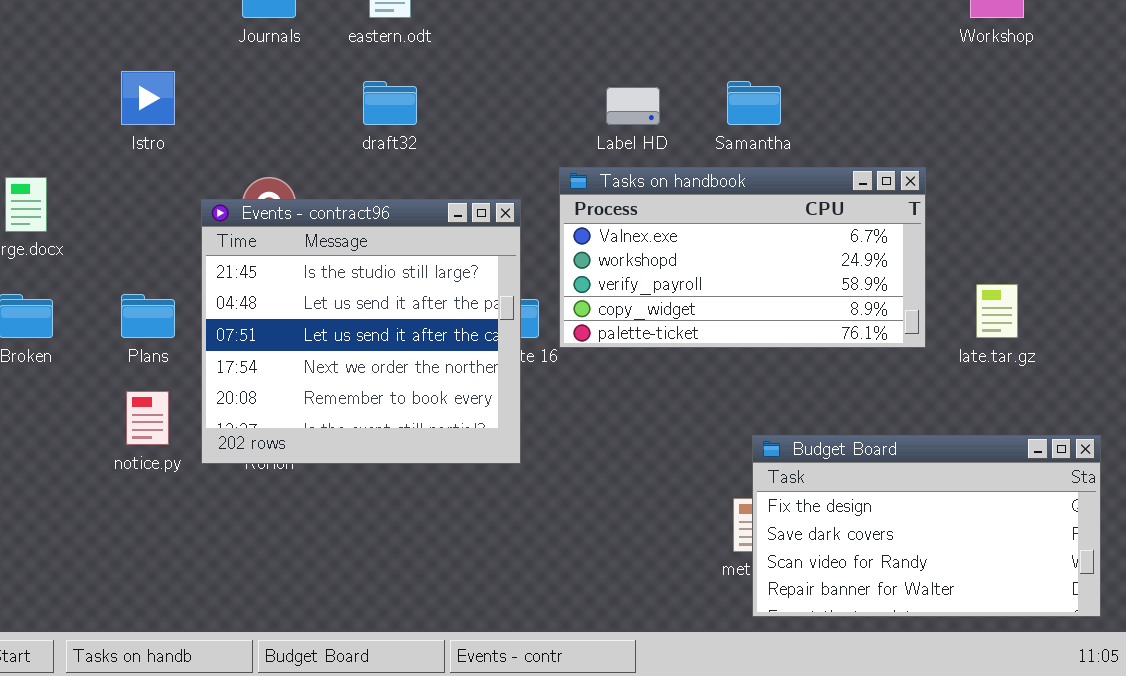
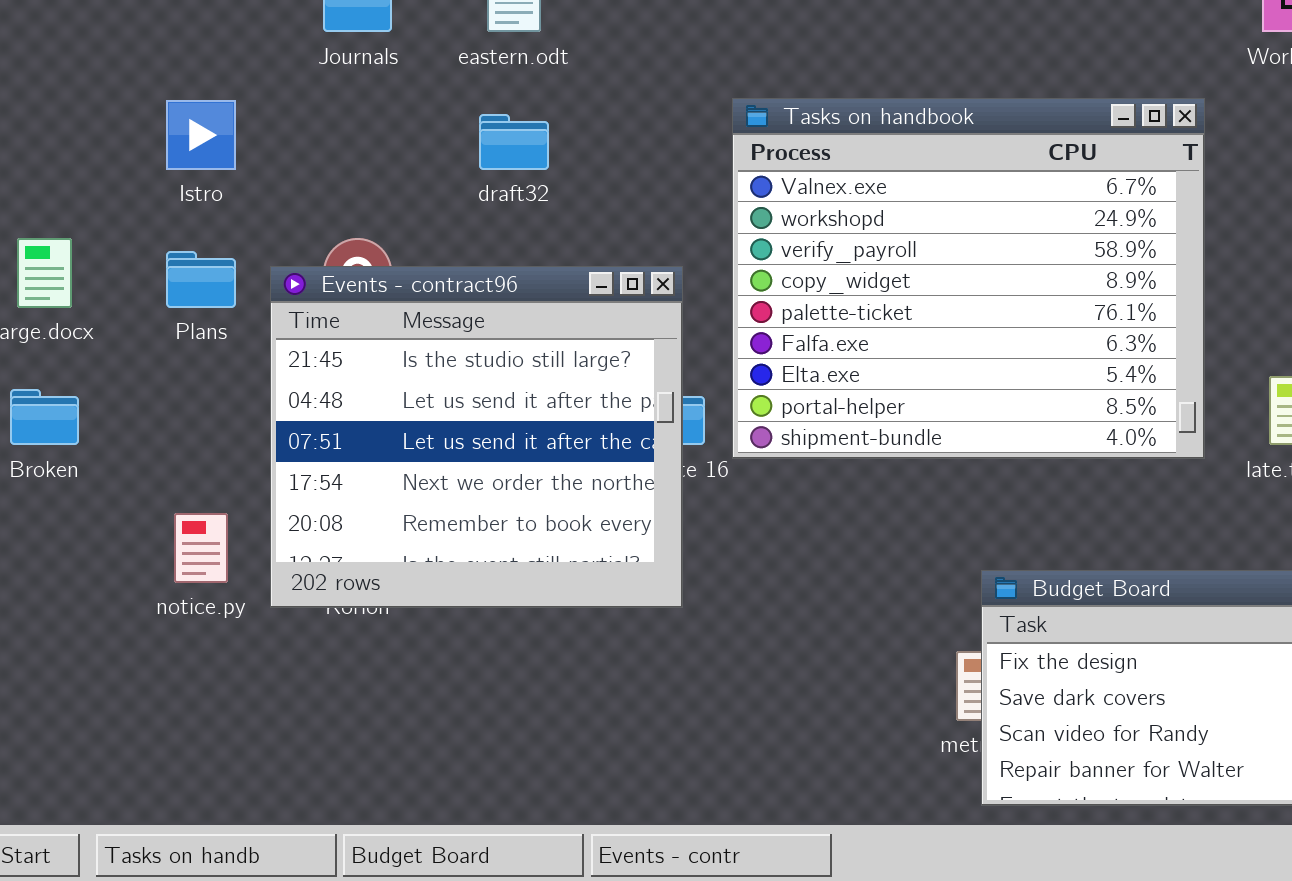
Tasks on handbook: [559,167,926,348] -> [732,98,1205,459], resized
Plans: [121,294,175,338] -> [166,251,236,308], moved

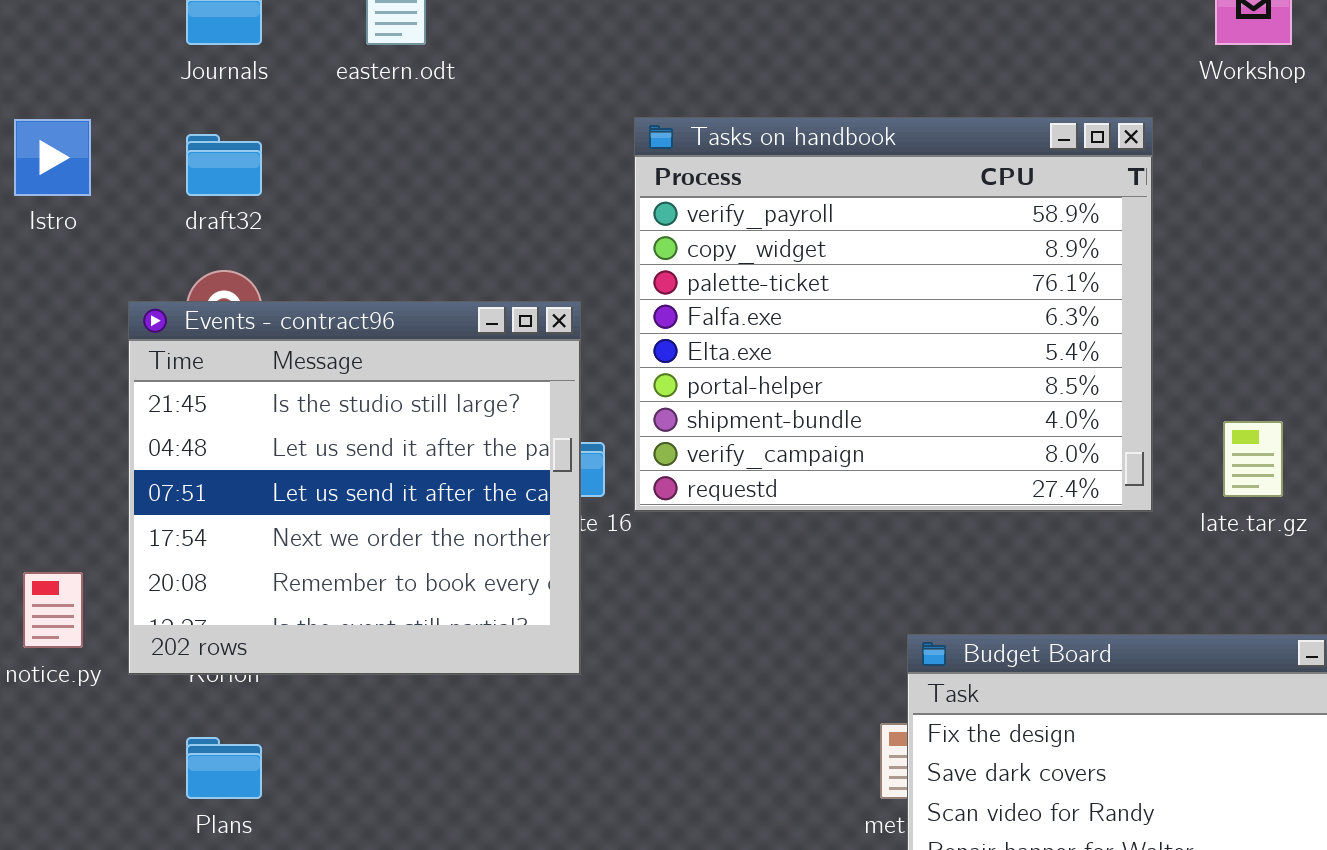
Tasks on handbook: [732,98,1205,459] -> [634,117,1153,512], scrolled down 2 rows
draft32: [479,114,549,170] -> [186,134,262,196], moved
Plans: [166,251,236,308] -> [186,737,262,799], moved

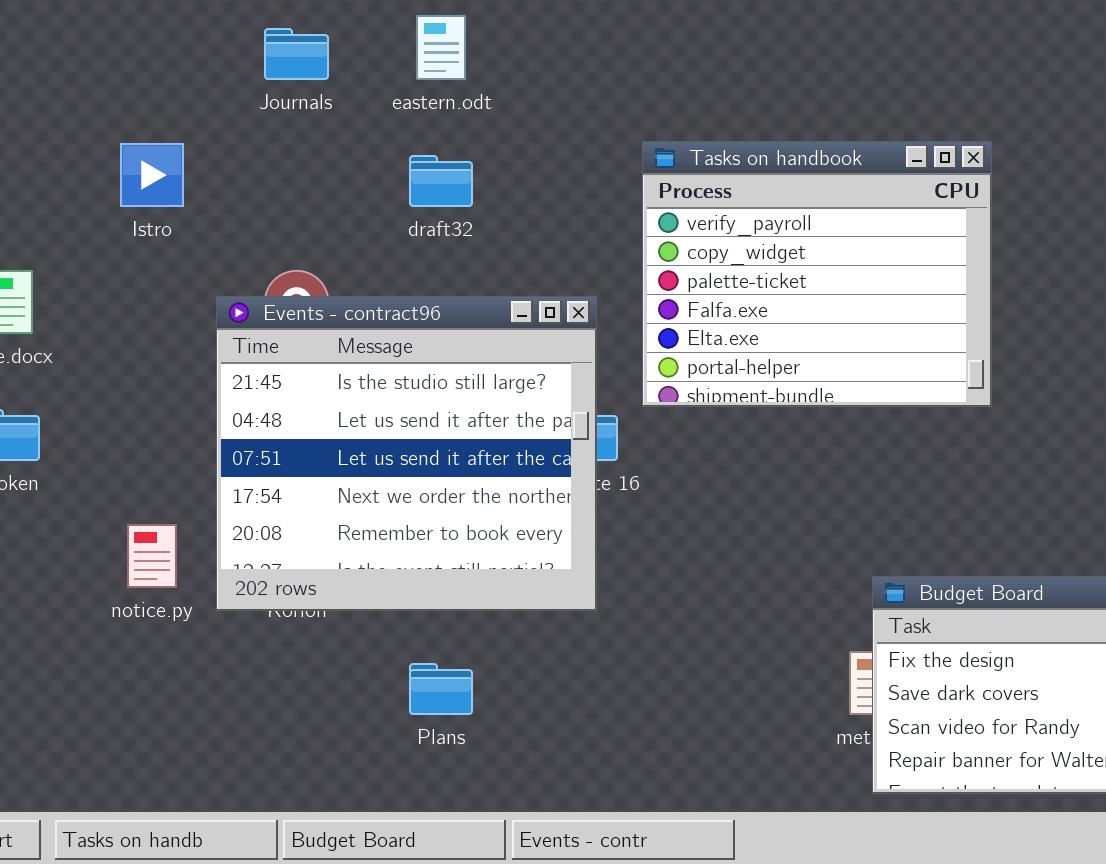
Tasks on handbook: [634,117,1153,512] -> [642,141,992,407], resized
draft32: [186,134,262,196] -> [409,155,473,207], moved
Plans: [186,737,262,799] -> [409,663,473,715], moved

